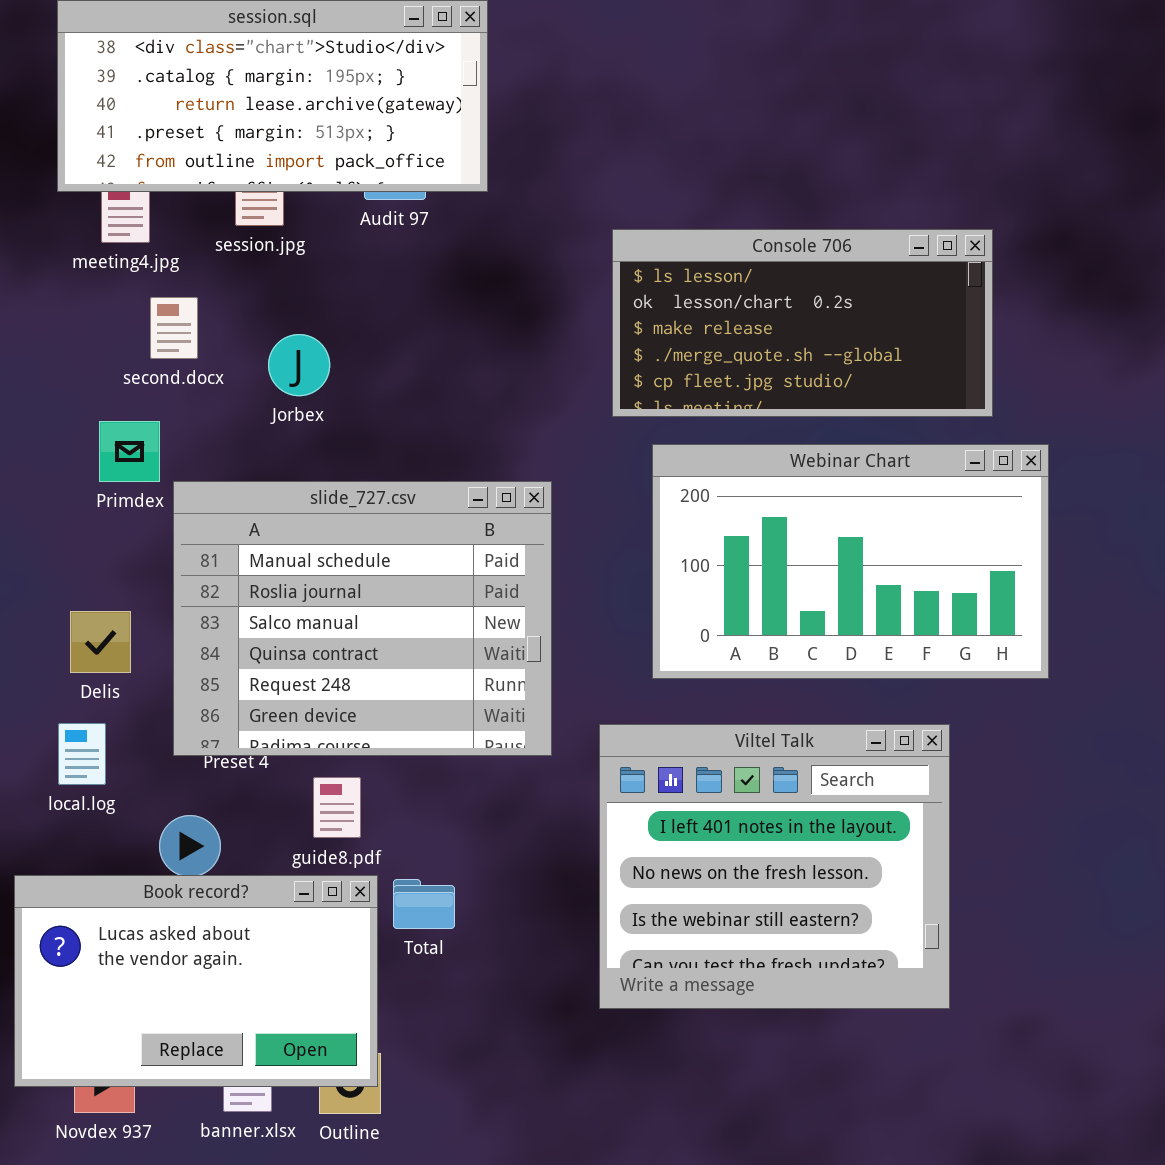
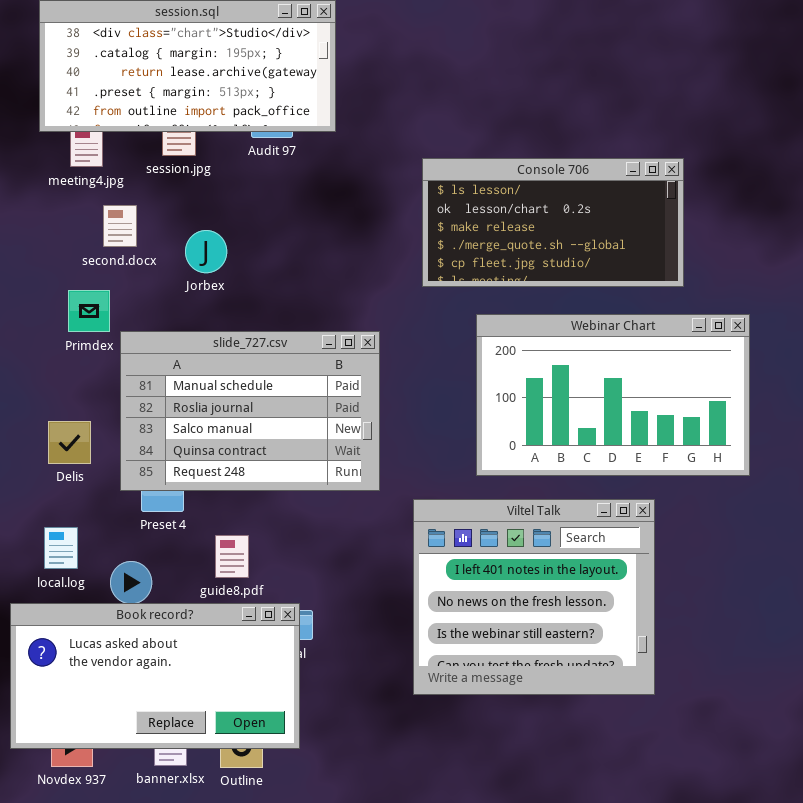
Webinar Chart: [652,444,1049,679] -> [476,314,750,476], moved
slide_727.csv: [173,481,552,756] -> [120,331,380,491], resized
local.log: [58,723,106,785] -> [44,527,78,569], moved
Book record?: [14,875,378,1087] -> [10,603,300,749], resized

